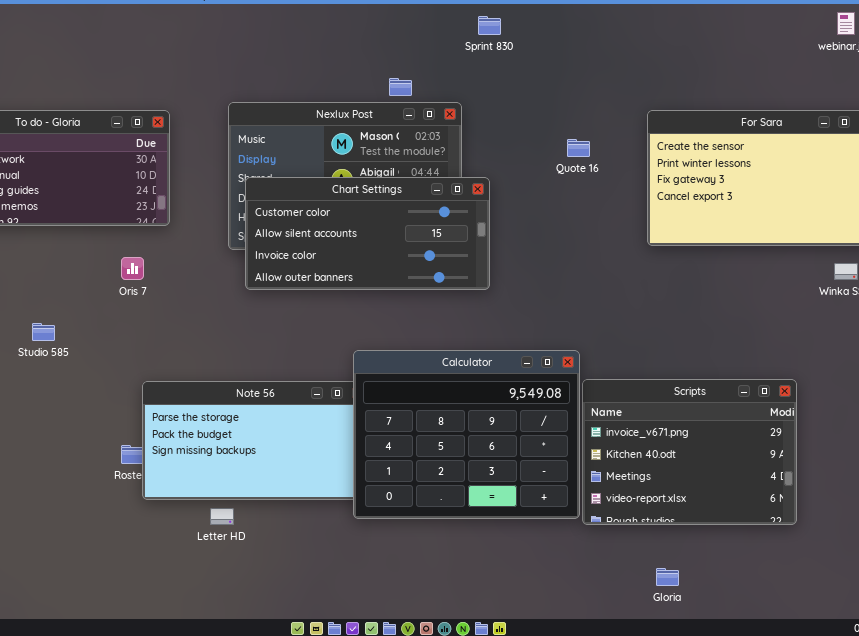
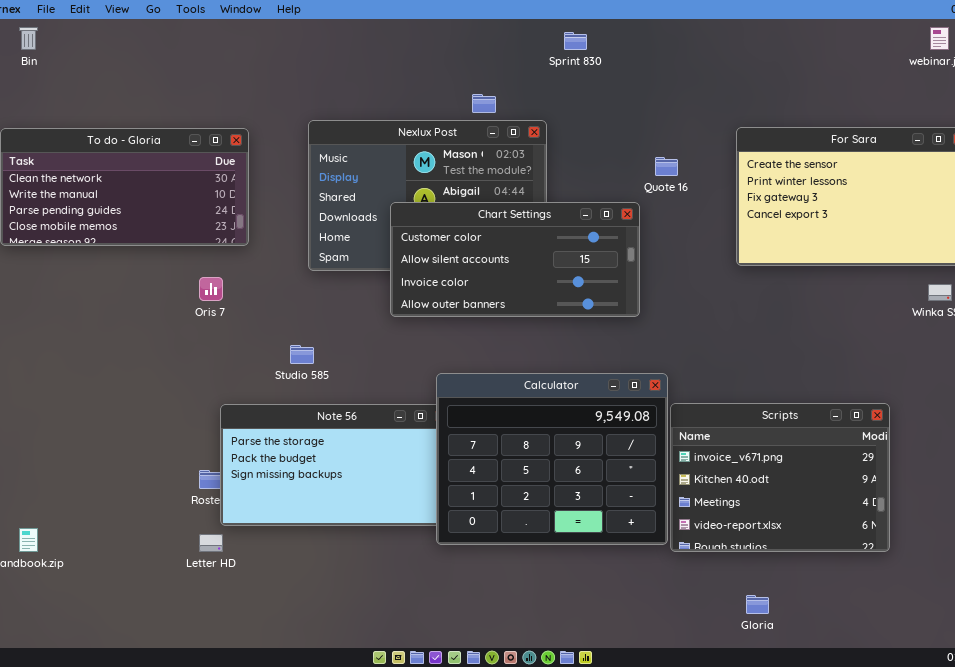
Chart Settings: [245,177,490,290] -> [390,202,640,317], moved
Studio 585: [32,323,55,341] -> [290,345,314,364], moved
Letter HD: [210,508,234,525] -> [199,534,223,552], moved

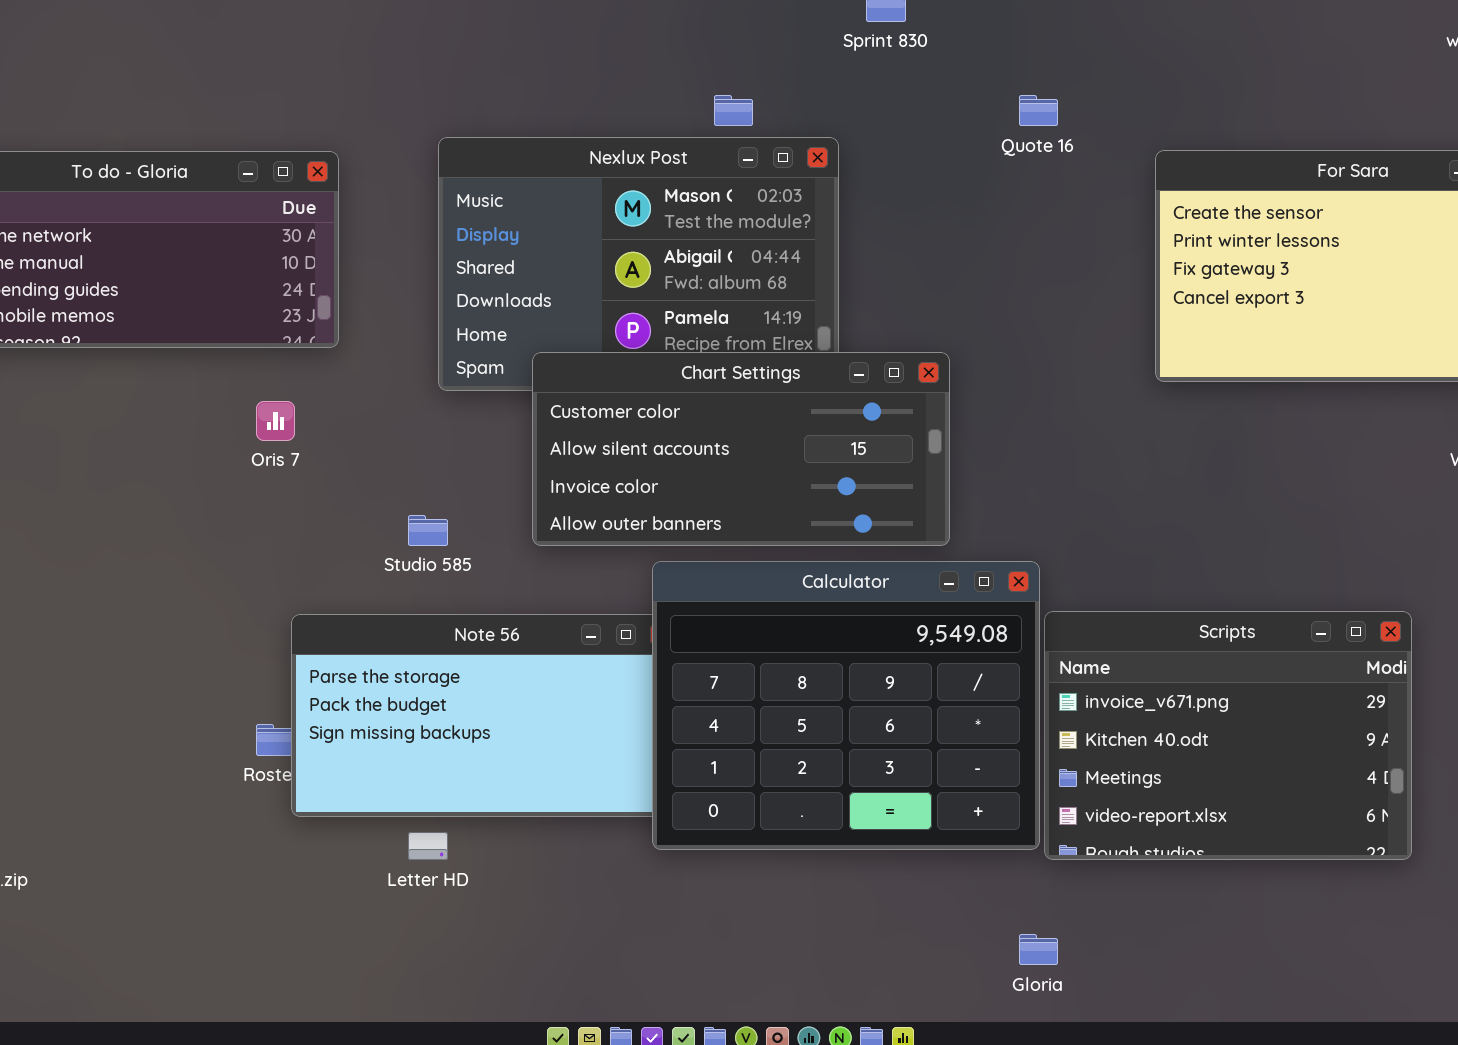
Quote 16: [655,157,678,176] -> [1019,95,1058,126], moved
Chart Settings: [390,202,640,317] -> [532,352,950,546], moved
Letter HD: [199,534,223,552] -> [408,832,448,860], moved
Gloria: [746,595,769,614] -> [1019,934,1058,965], moved

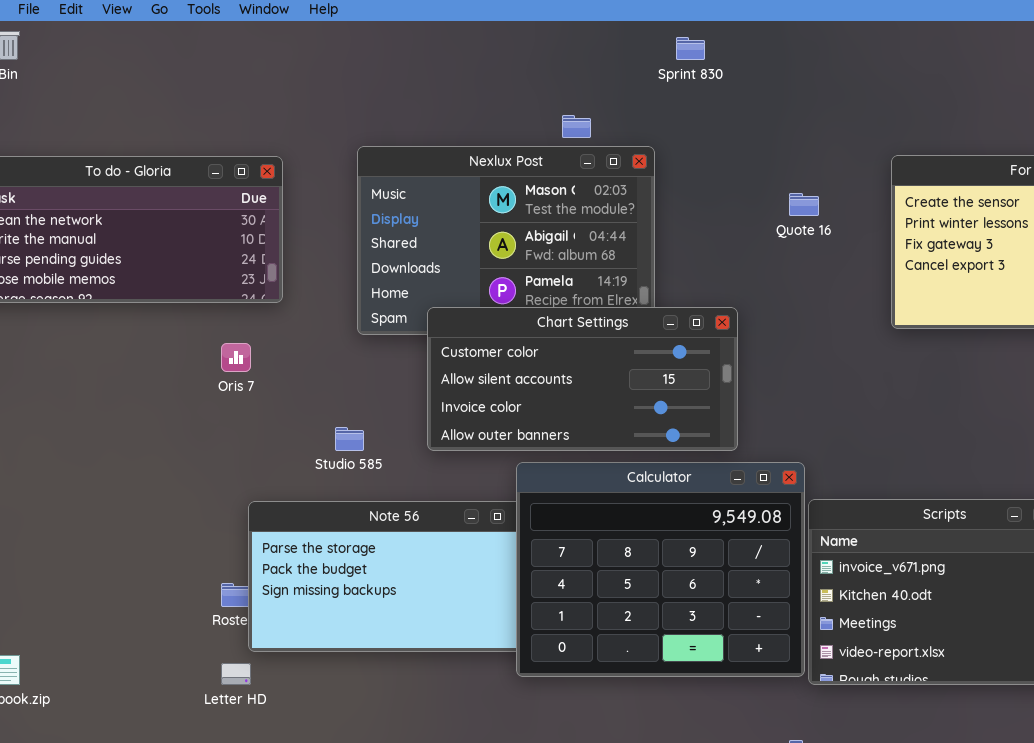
Quote 16: [1019,95,1058,126] -> [789,193,819,216], moved
Letter HD: [408,832,448,860] -> [221,663,251,685], moved

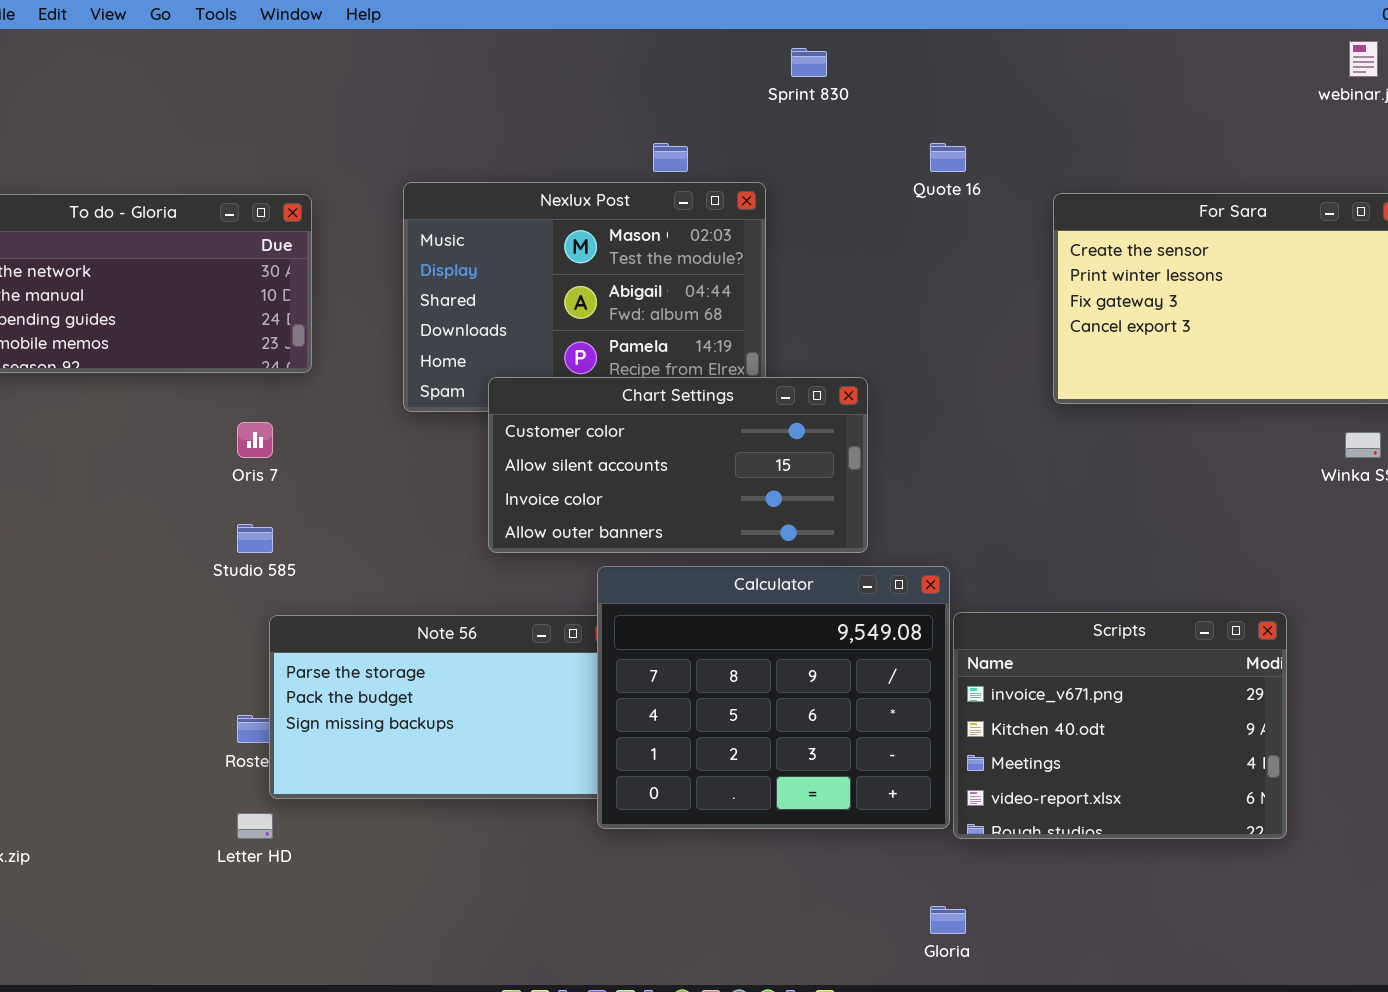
Quote 16: [789,193,819,216] -> [930,143,966,172], moved
Studio 585: [335,427,364,451] -> [237,524,273,553], moved

